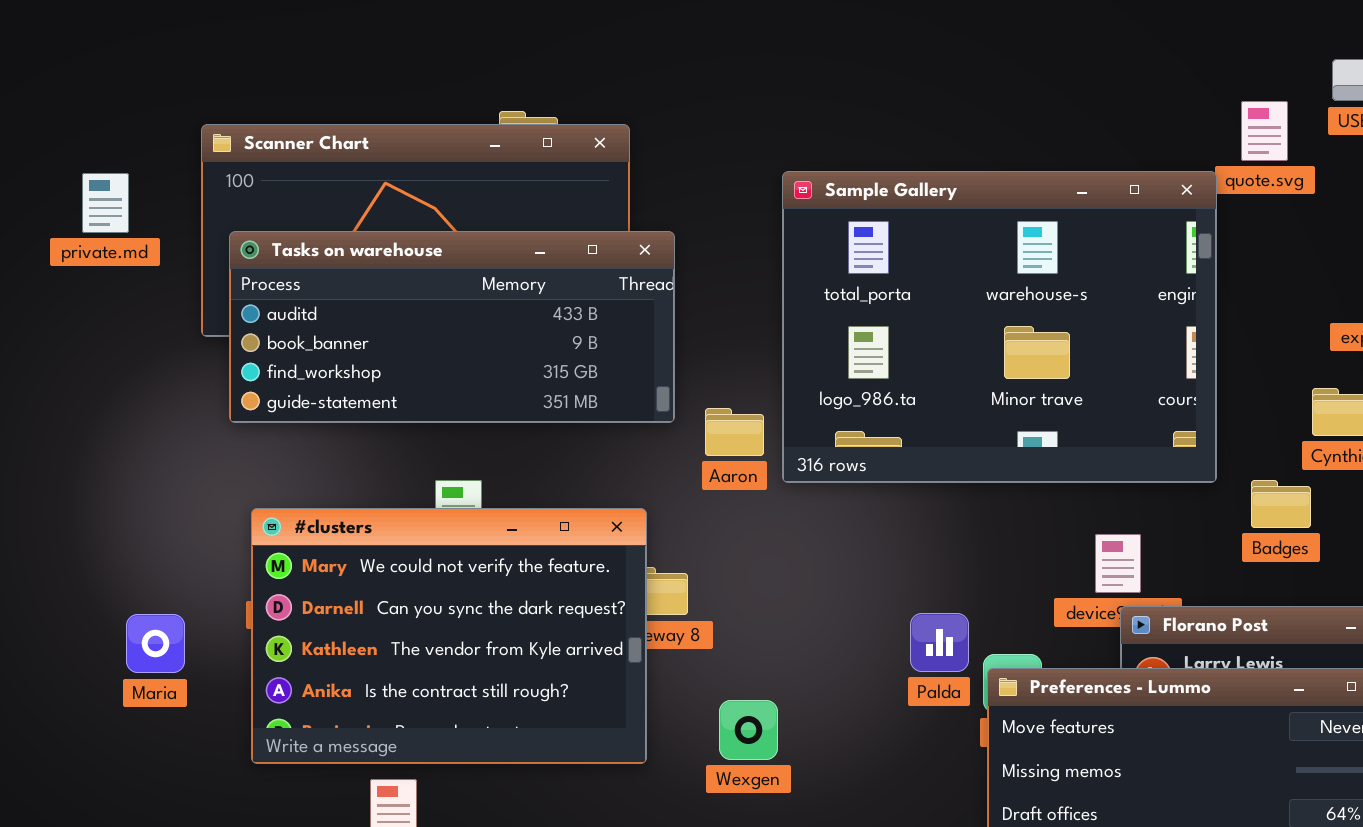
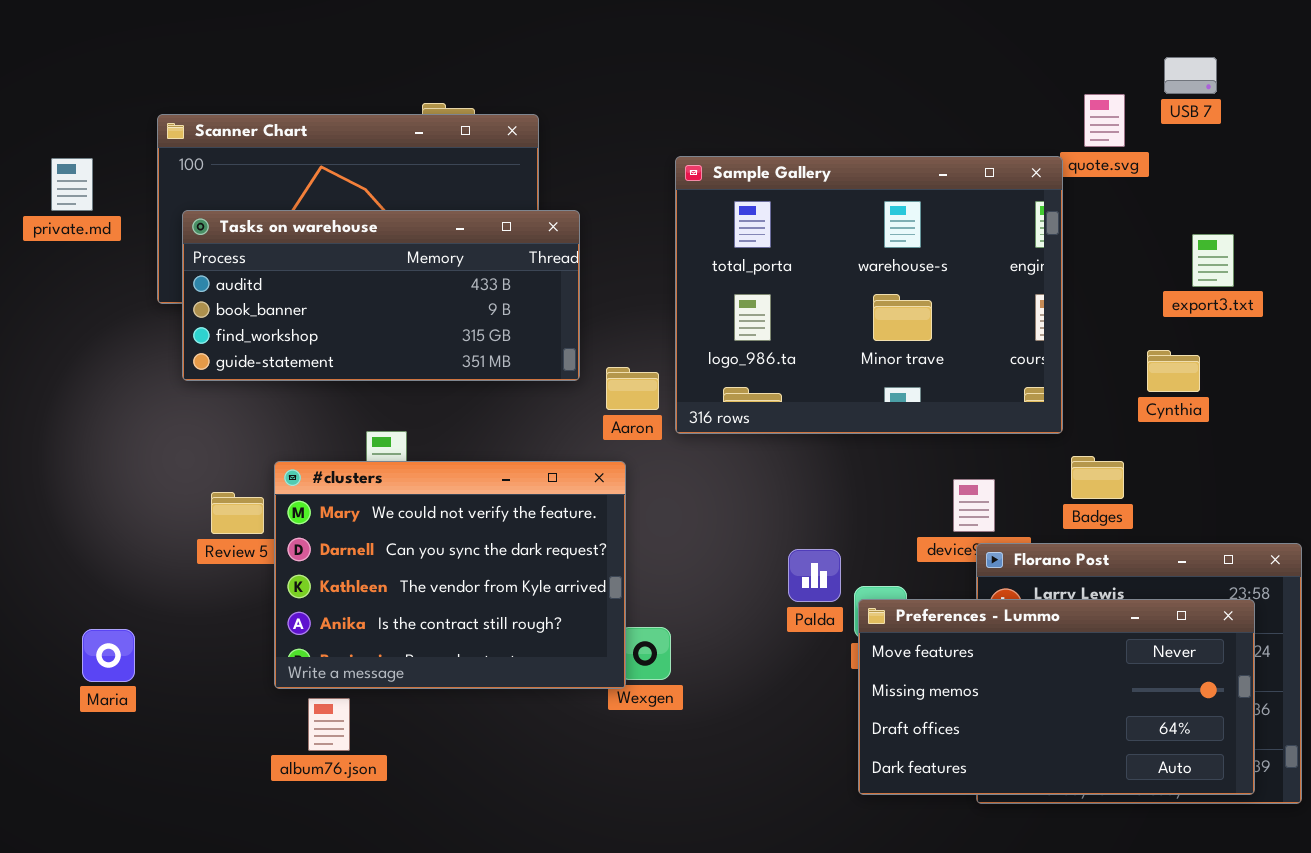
Badges: [1251,480,1311,528] -> [1071,456,1124,499], moved
#clusters: [251,508,647,764] -> [274,461,626,689], moved
Maria: [126,614,185,673] -> [82,629,135,682], moved

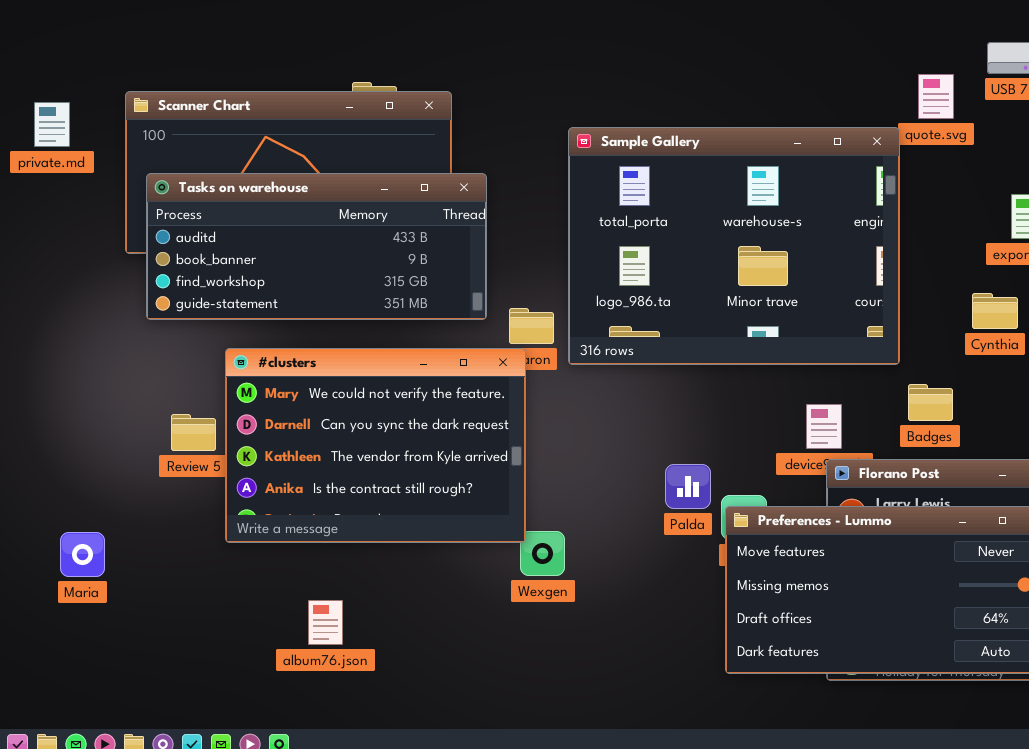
private.md: [51,158,93,211] -> [34,102,70,147], moved
#clusters: [274,461,626,689] -> [225,348,526,543], moved
album76.json: [308,698,350,751] -> [308,600,343,645], moved

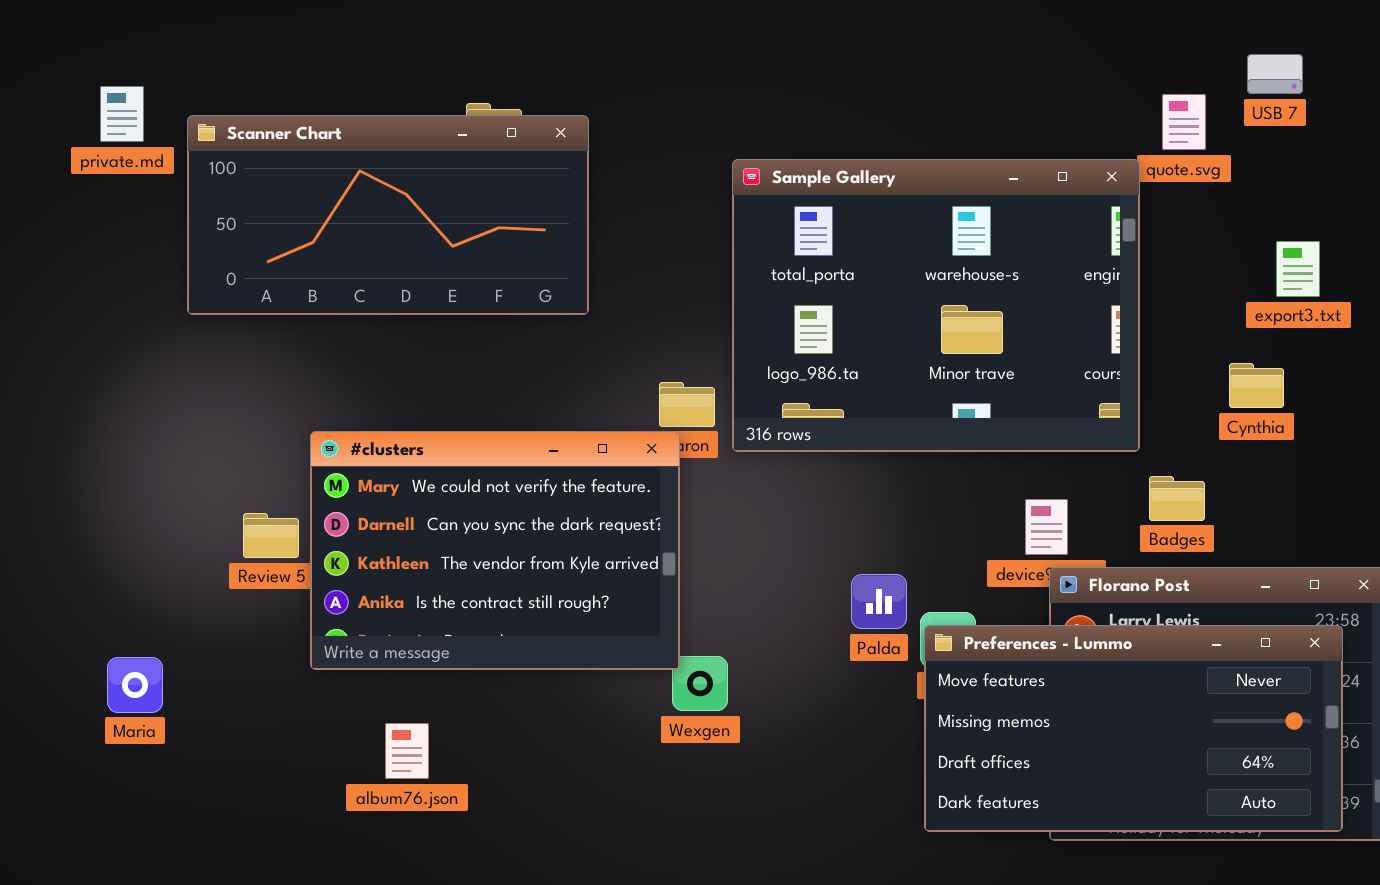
private.md: [34,102,70,147] -> [100,86,144,142], moved
Tasks on warehouse: [146,173,487,320] -> none, closed
album76.json: [308,600,343,645] -> [385,723,429,779], moved

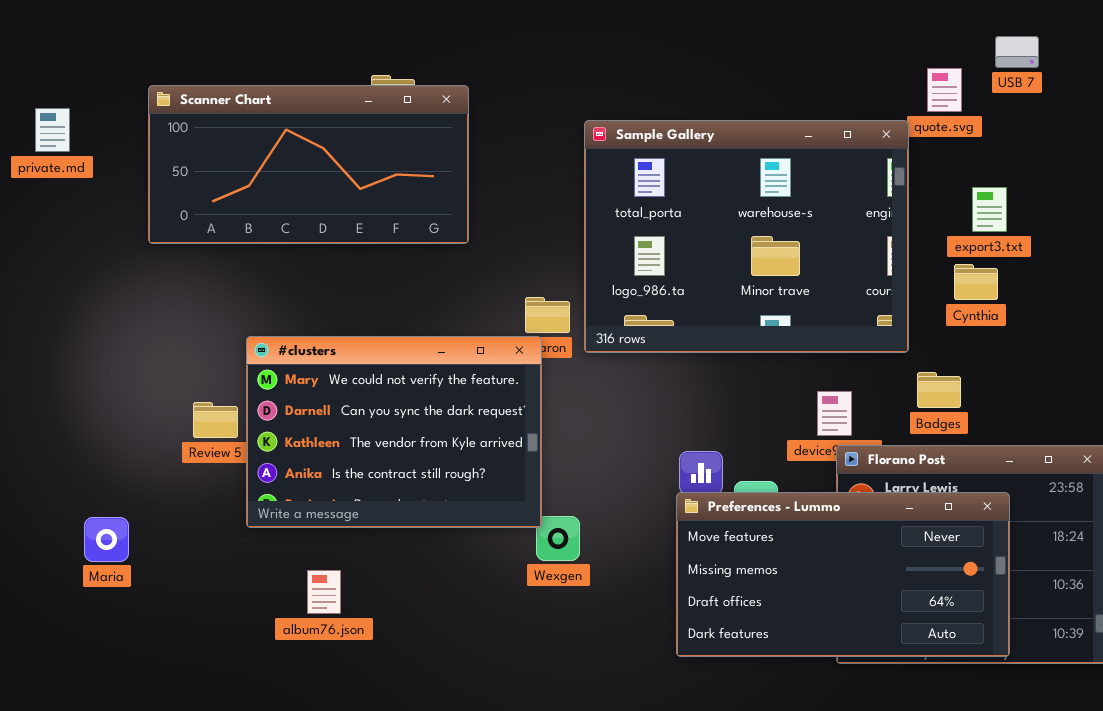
private.md: [100,86,144,142] -> [35,108,70,152], moved
export3.txt: [1276,241,1320,297] -> [972,187,1007,232], moved
Cynthia: [1229,363,1284,408] -> [954,264,998,300], moved
Preferences - Lummo: [924,625,1343,832] -> [676,492,1010,657], moved

